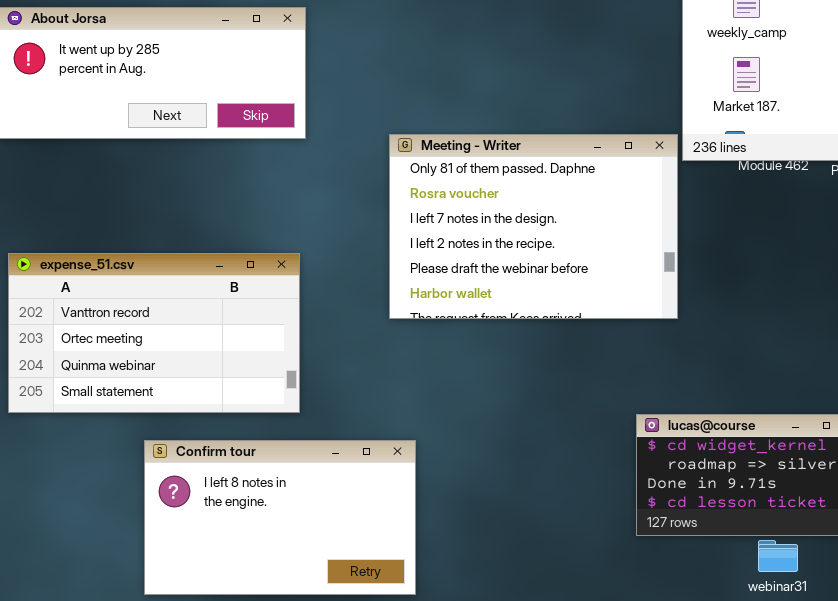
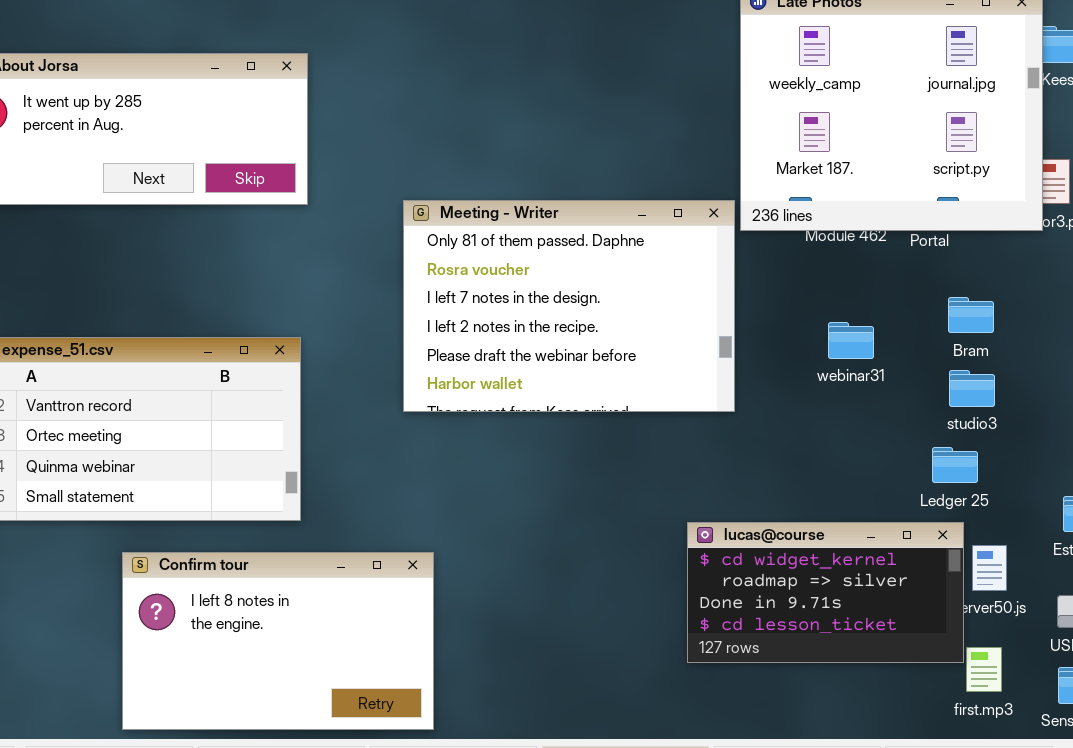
webinar31: [758,540,798,572] -> [828,322,874,359], moved

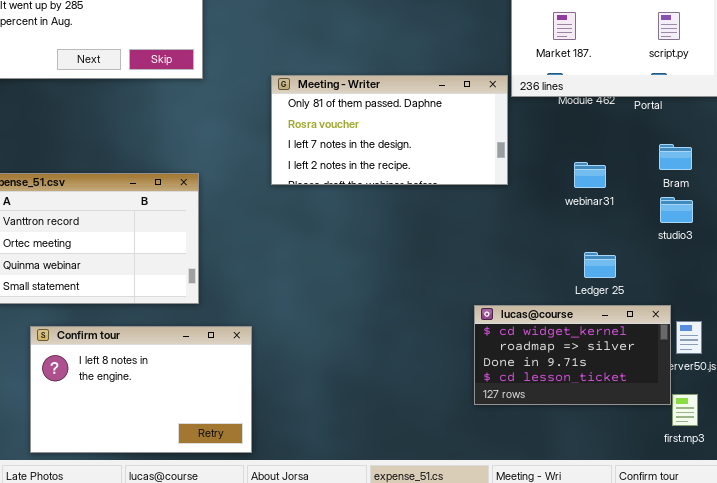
Meeting - Writer: [403,200,735,412] -> [271,75,508,185], resized
Ledger 25: [932,447,978,483] -> [584,252,616,278], moved
Confirm tour: [122,552,434,730] -> [30,326,252,453], moved

